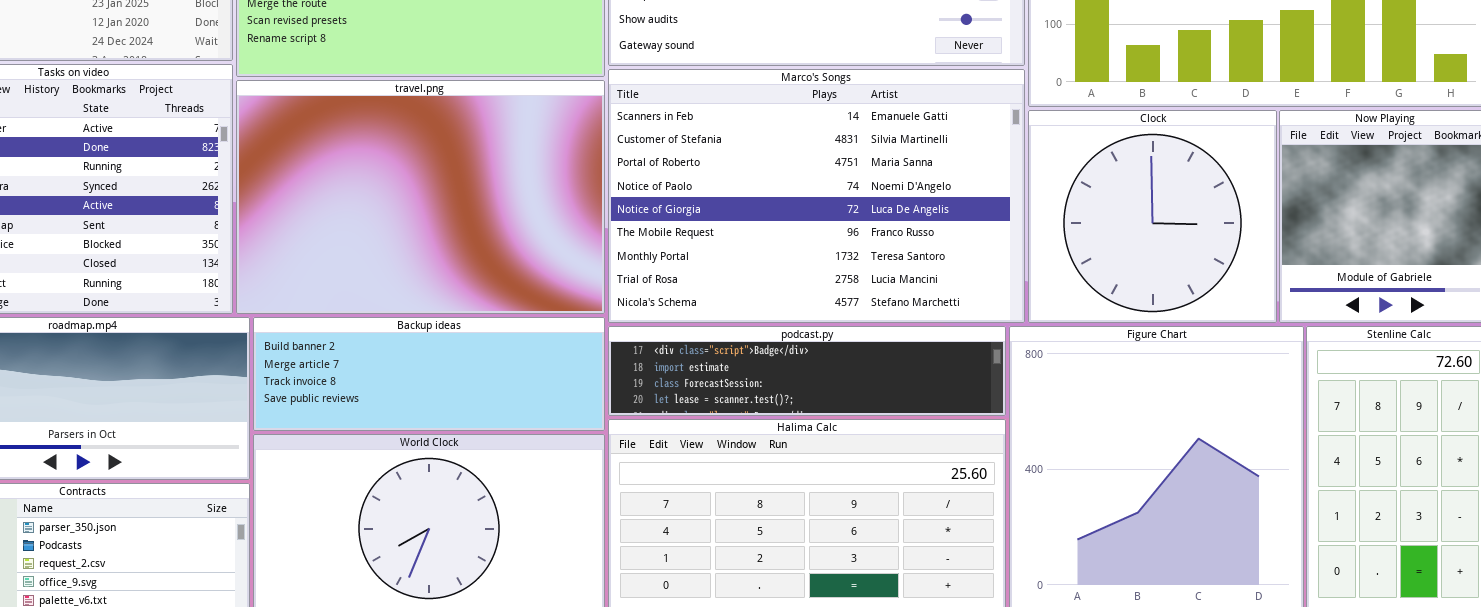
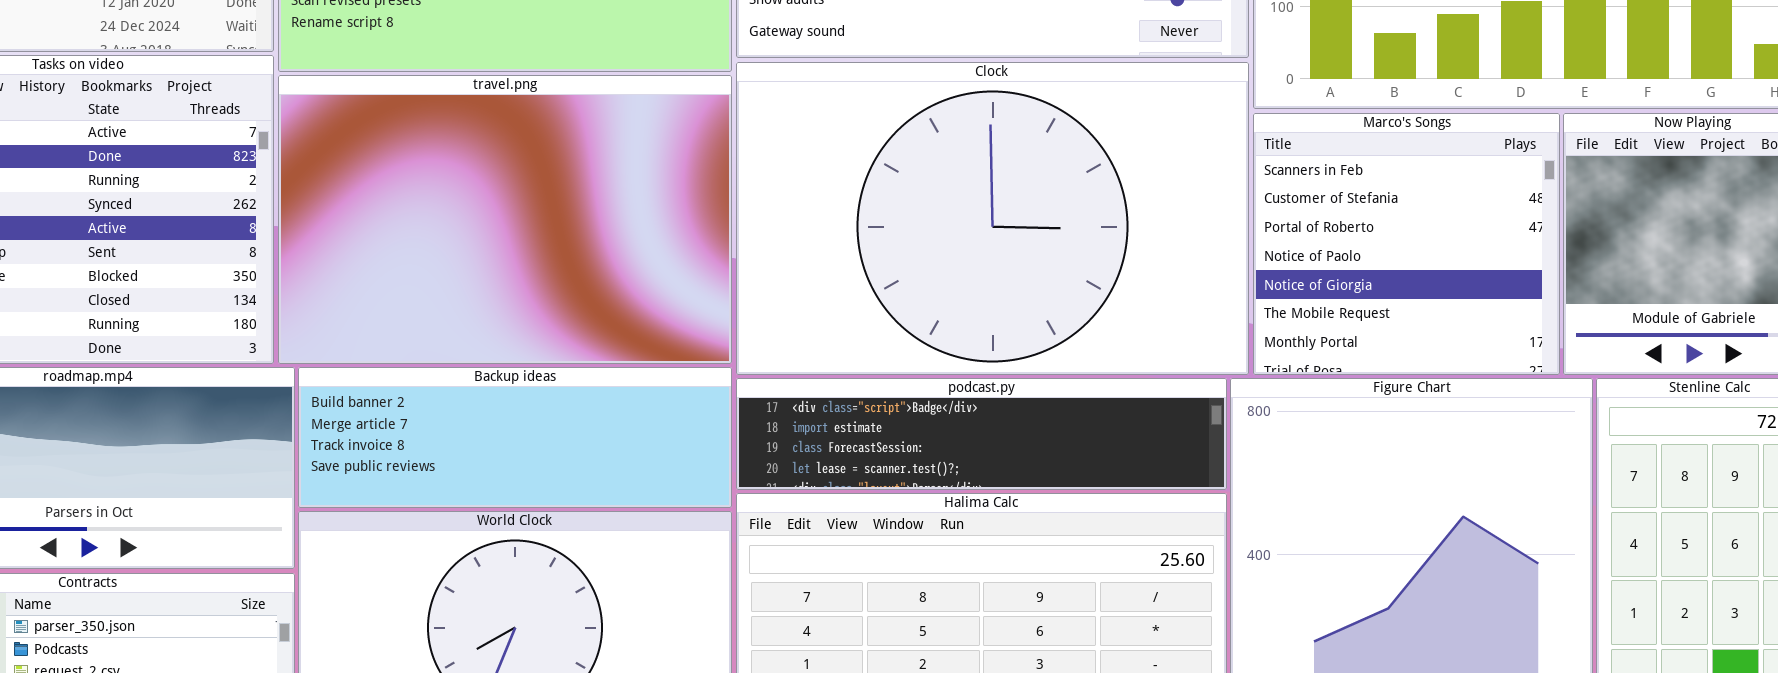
Marco's Songs: [608,69,1025,323] -> [1253,113,1560,375], moved, resized
Clock: [1028,110,1277,323] -> [736,62,1249,375], moved, resized

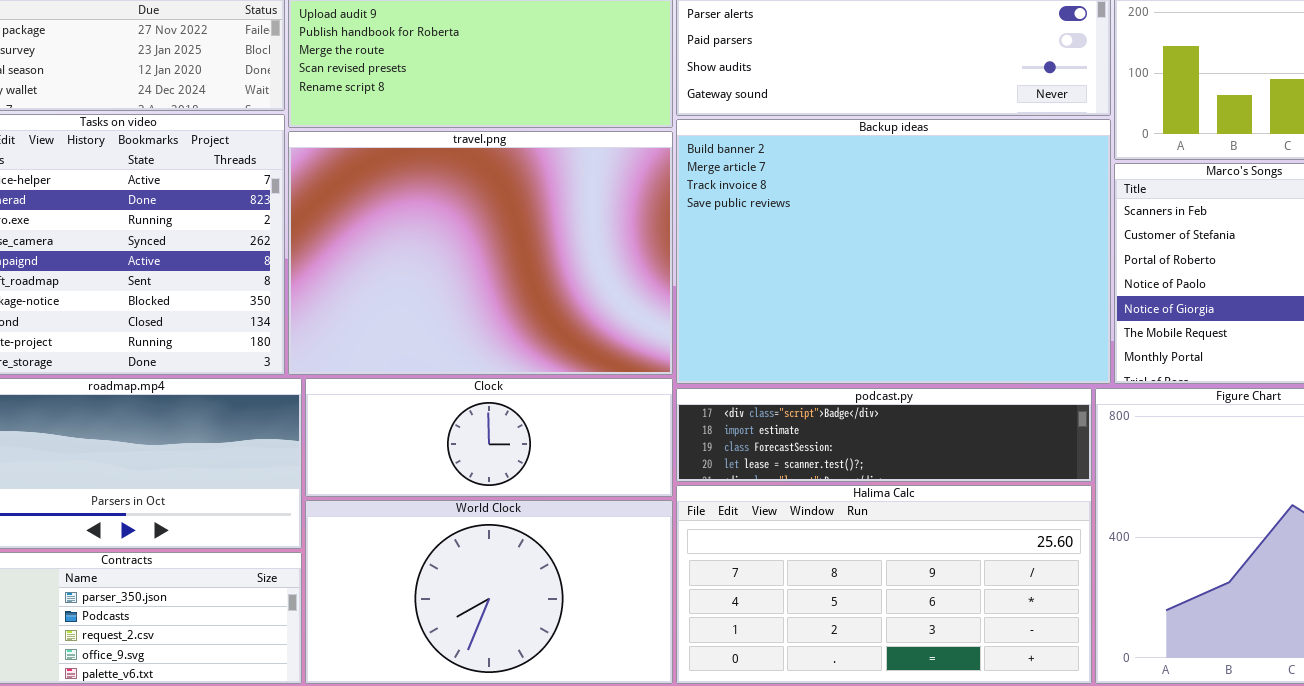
Clock: [736,62,1249,375] -> [305,378,673,497], moved, resized
Backup ideas: [298,367,732,508] -> [676,119,1111,384], moved, resized

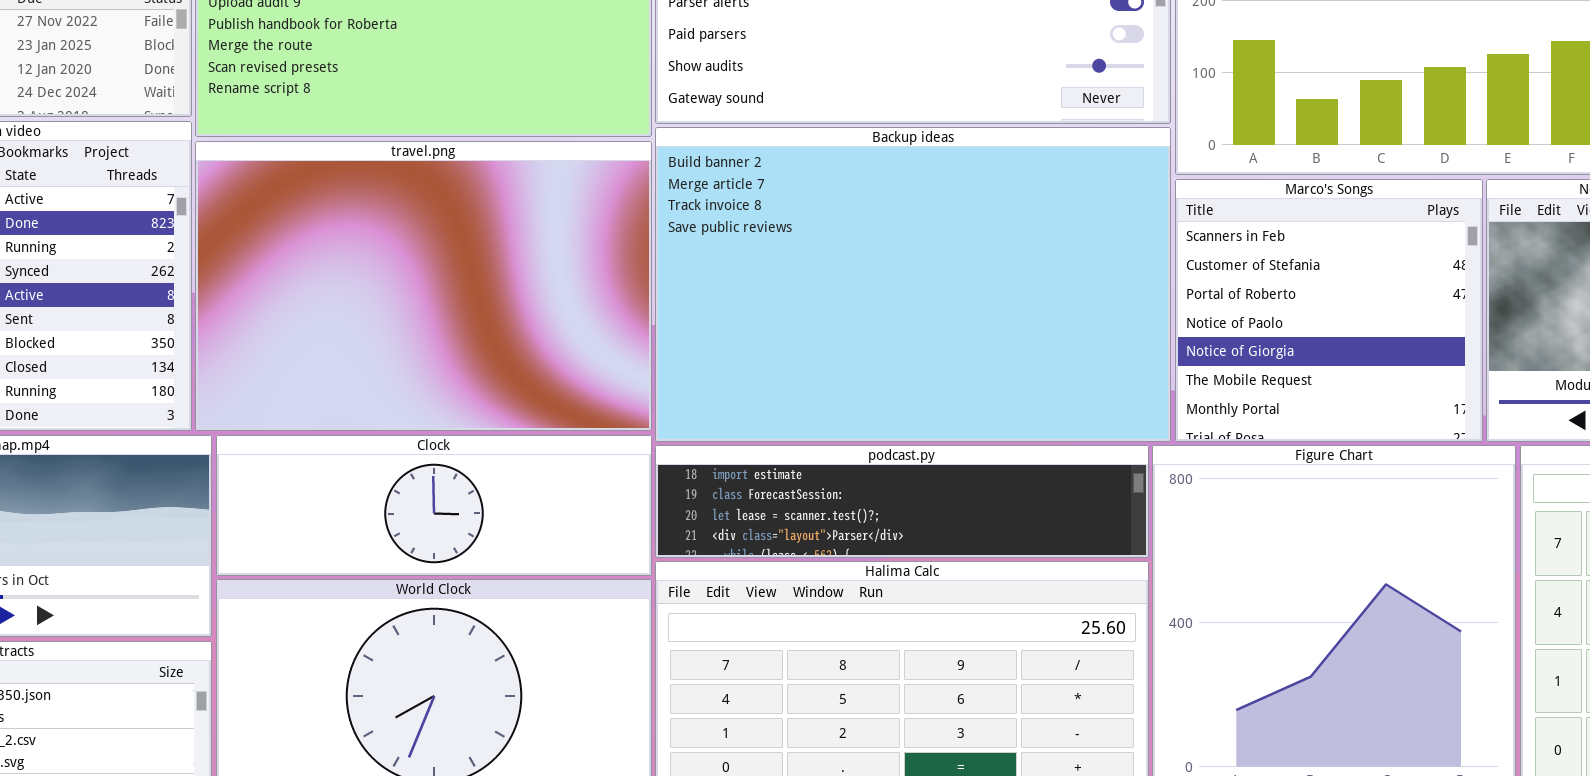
podcast.py: [676,388,1092,482] -> [655,445,1149,558], scrolled down 1 row

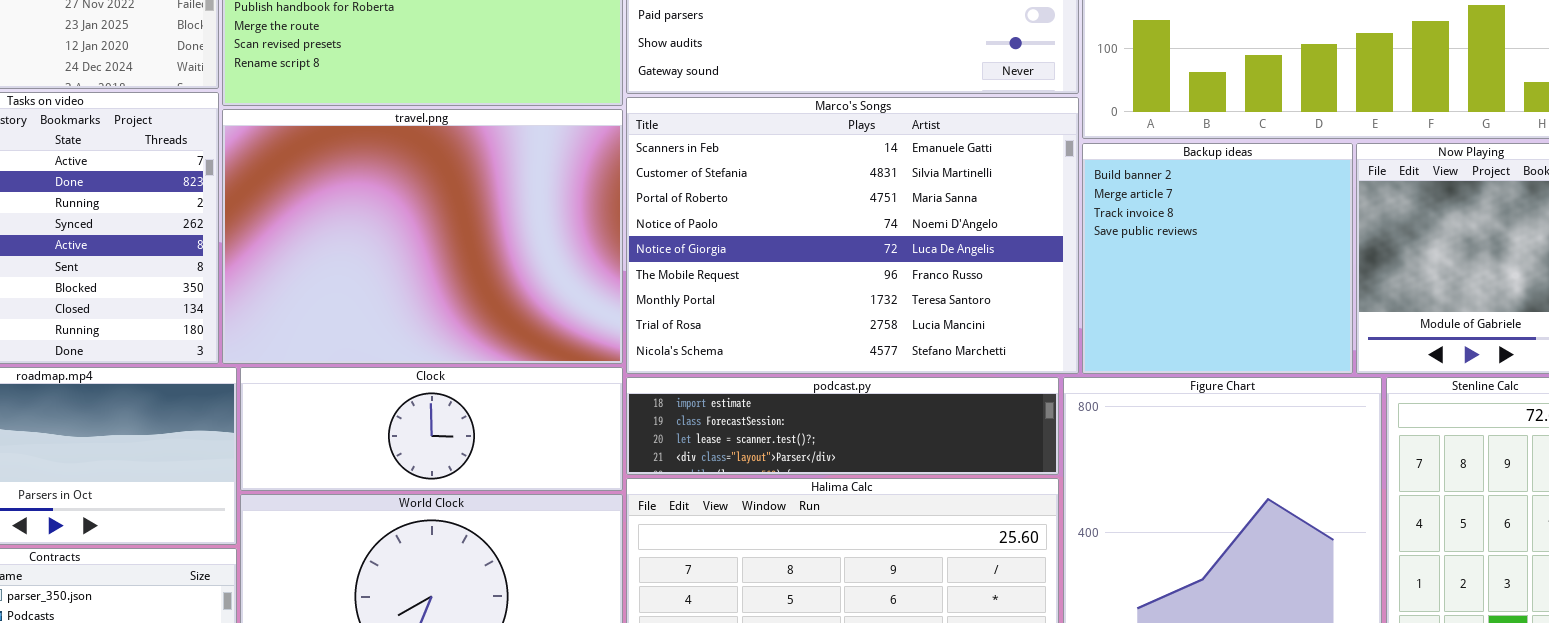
Backup ideas: [655,127,1171,442] -> [1082,143,1353,374], moved, resized
Marco's Songs: [1175,179,1483,442] -> [626,97,1079,374], moved, resized

